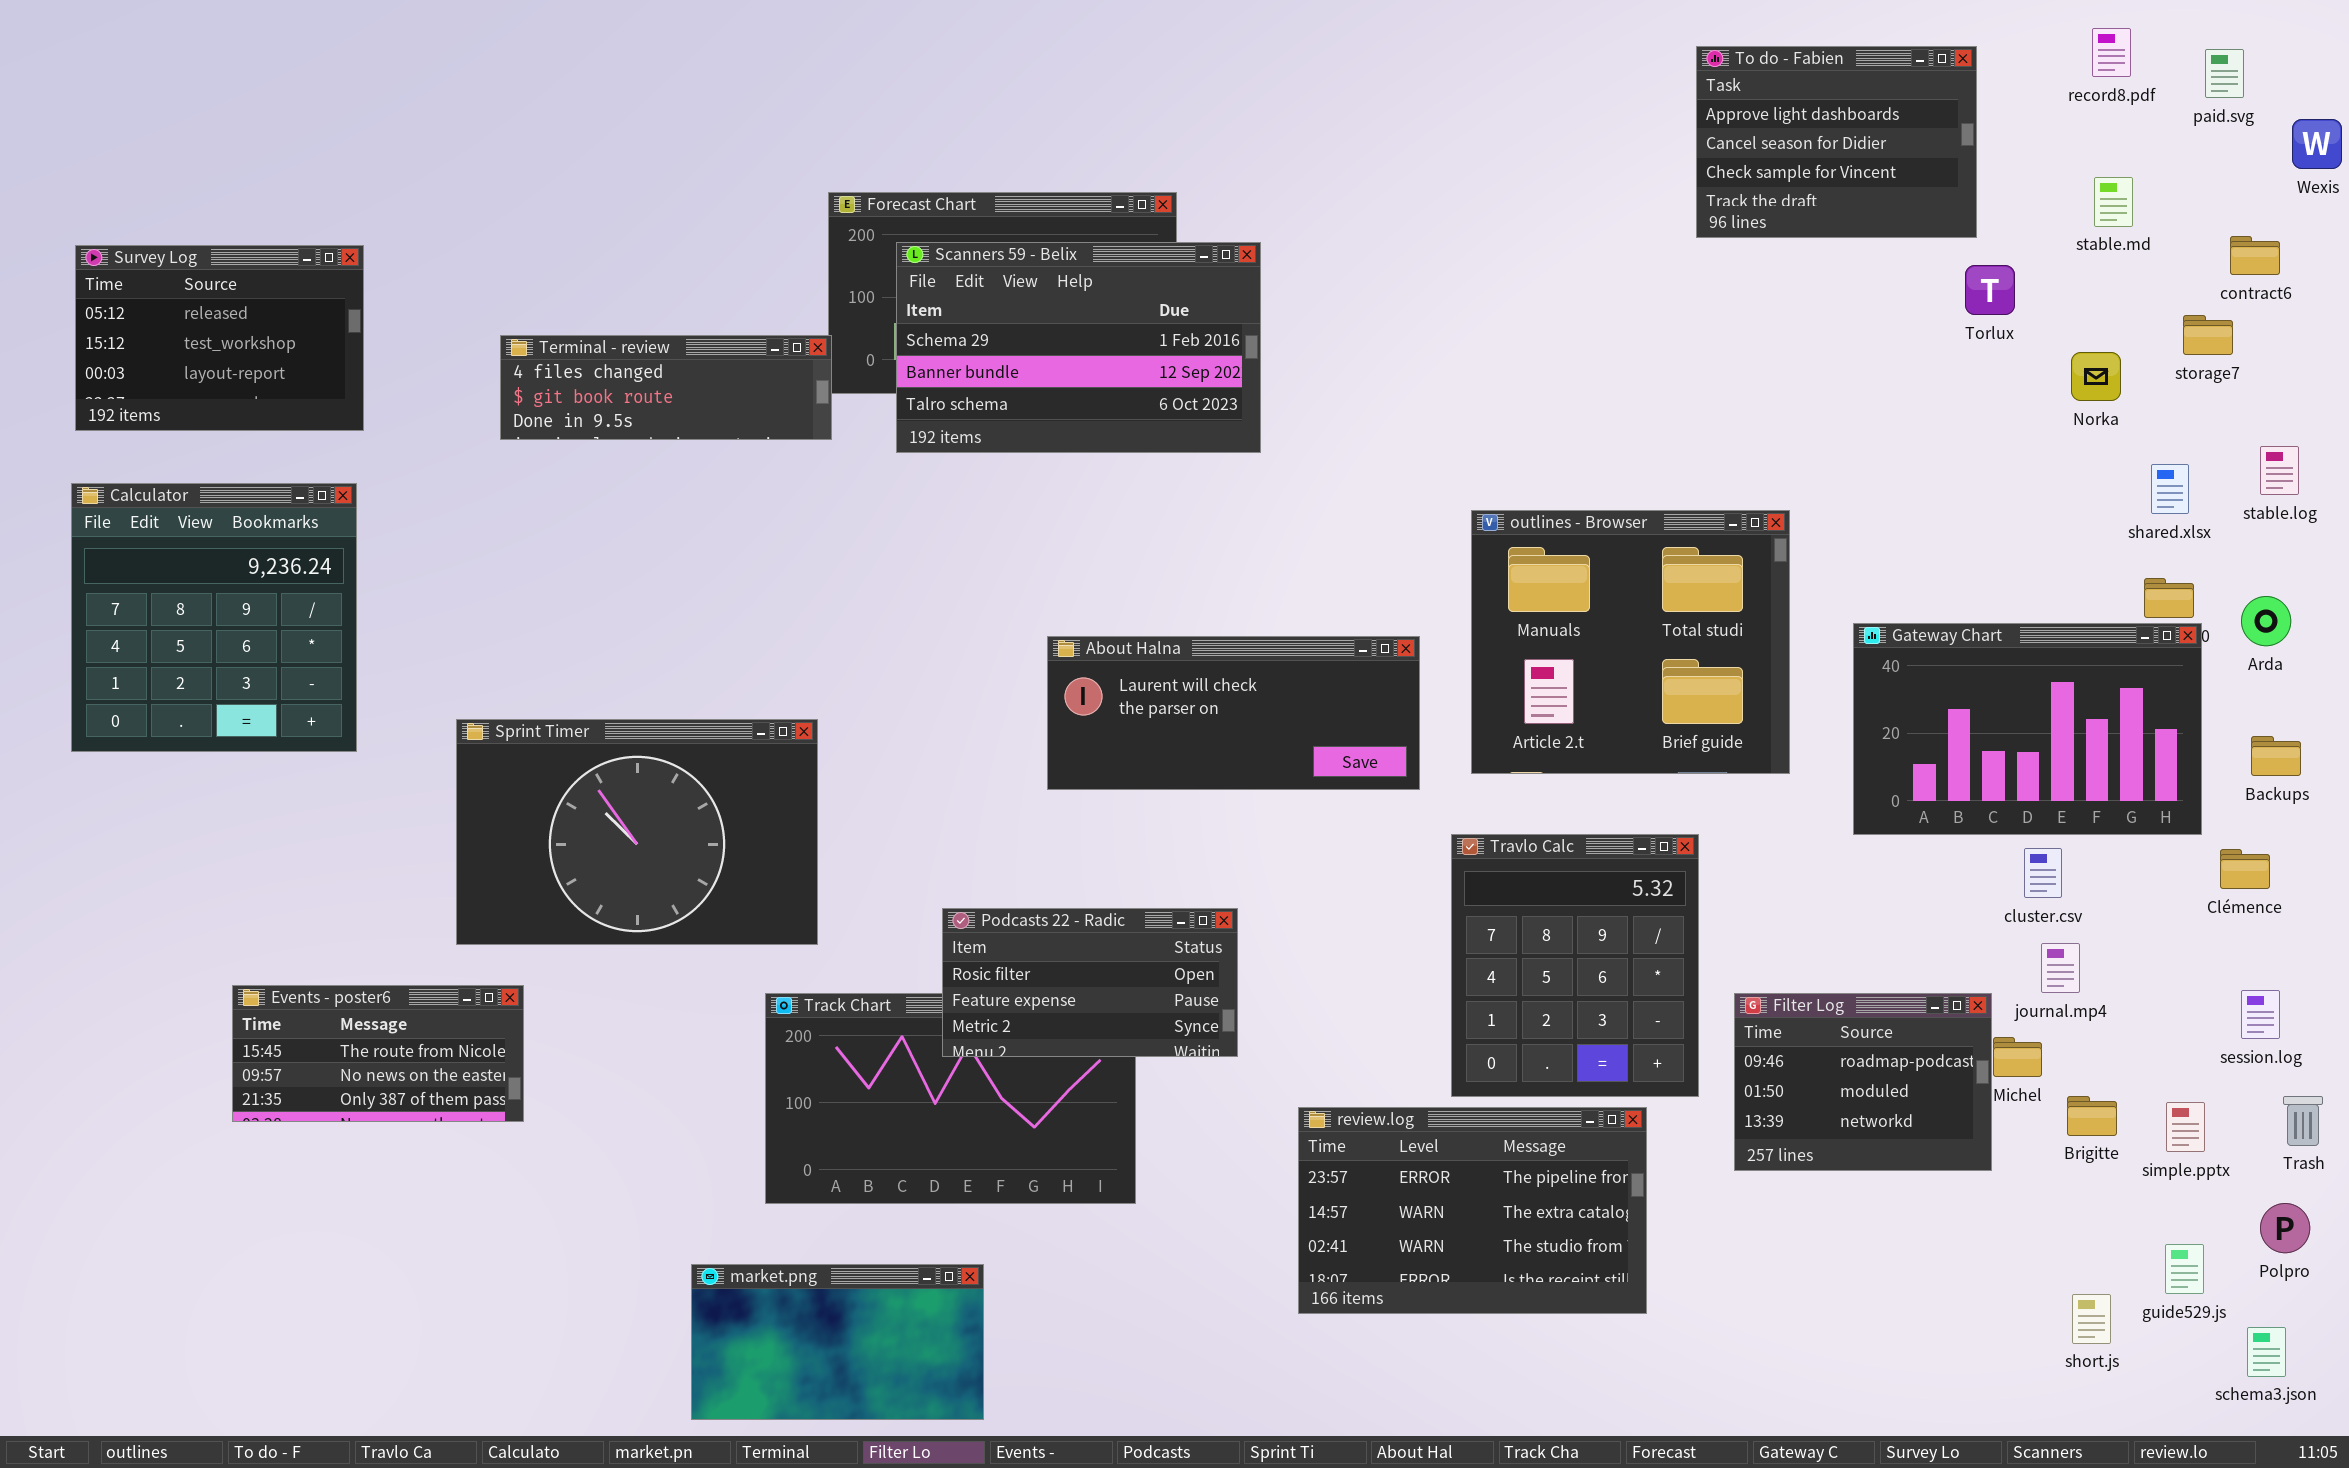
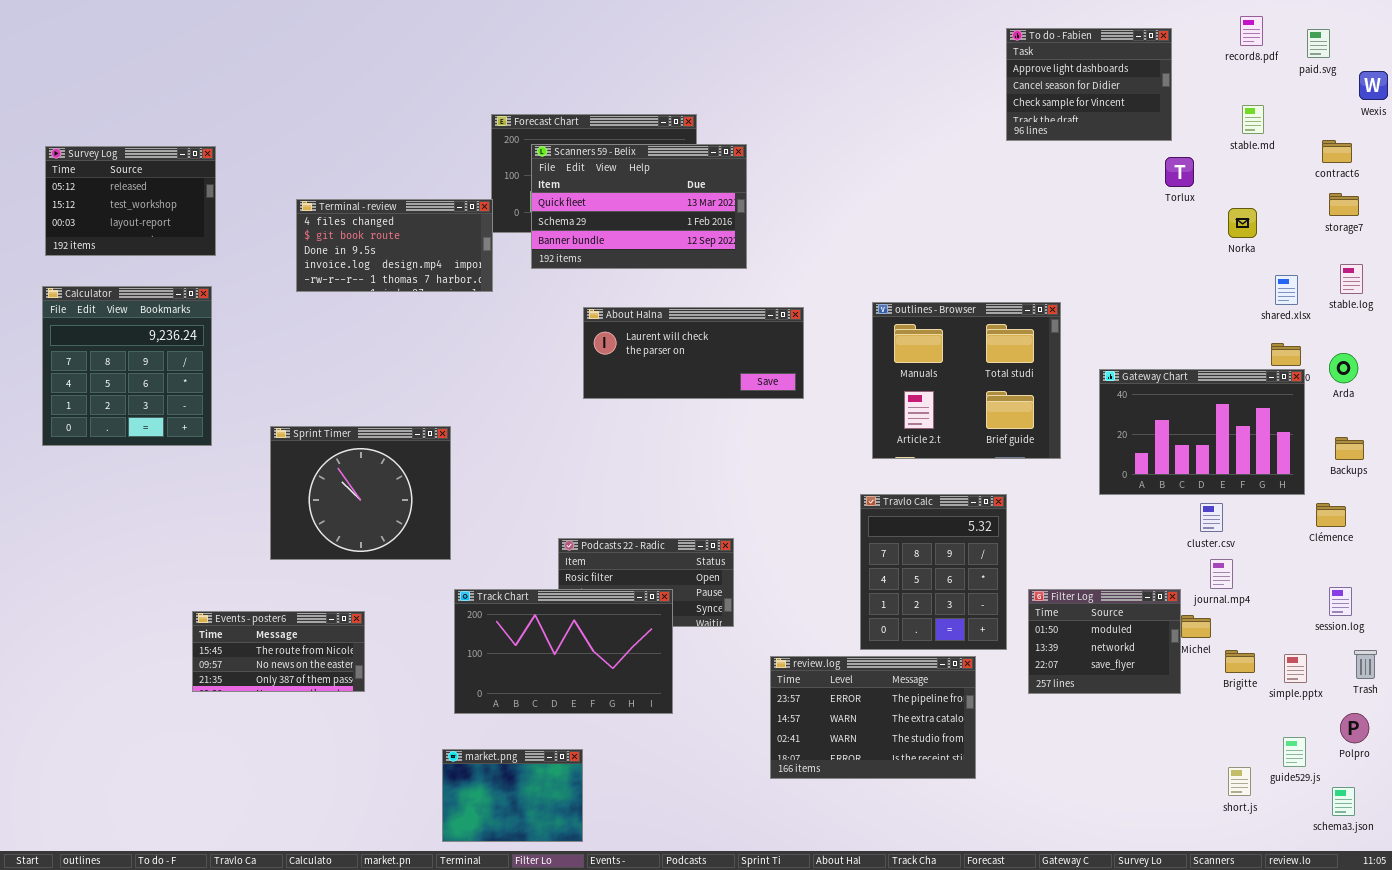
Scanners 59 - Belix: [896,242,1261,453] -> [531,144,747,269], scrolled up 1 row
storage7: [2183,315,2233,355] -> [1329,193,1359,216], moved
Terminal - review: [500,335,832,440] -> [296,199,493,292], resized
About Halna: [1047,636,1420,790] -> [583,307,804,399], moved
Sprint Timer: [456,719,818,945] -> [270,426,451,560], resized
Events - poster6: [232,985,524,1122] -> [192,611,365,692], moved
Track Chart: [765,993,1136,1204] -> [454,589,673,714], raised
Filter Log: [1734,993,1992,1171] -> [1028,589,1181,694], scrolled down 1 row
market.png: [691,1264,984,1420] -> [442,749,583,842], resized

